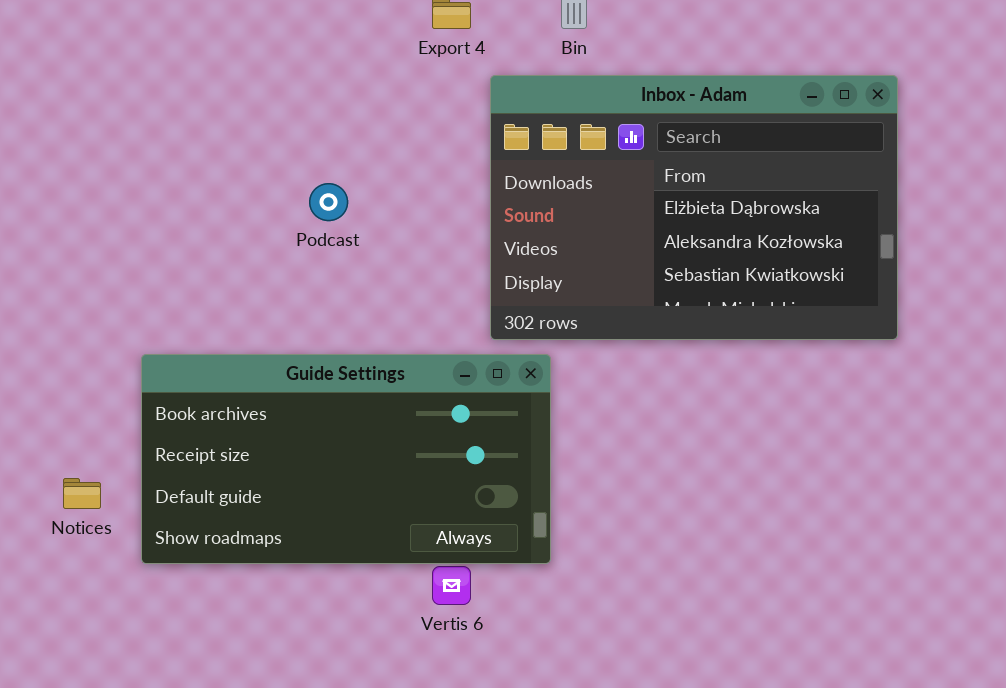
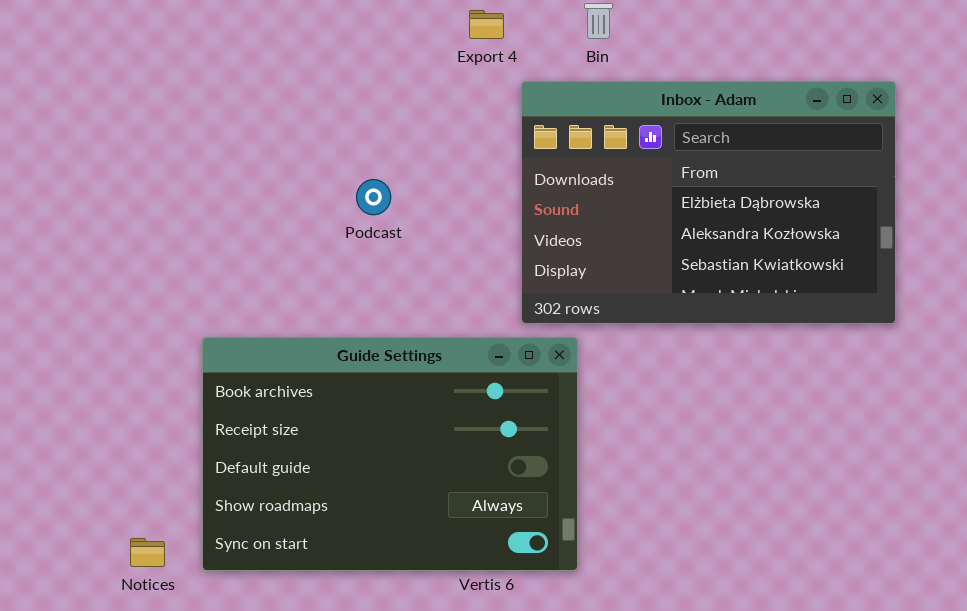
Guide Settings: [141,354,551,564] -> [202,337,578,571], resized
Notices: [63,478,101,509] -> [130,538,165,567], moved

